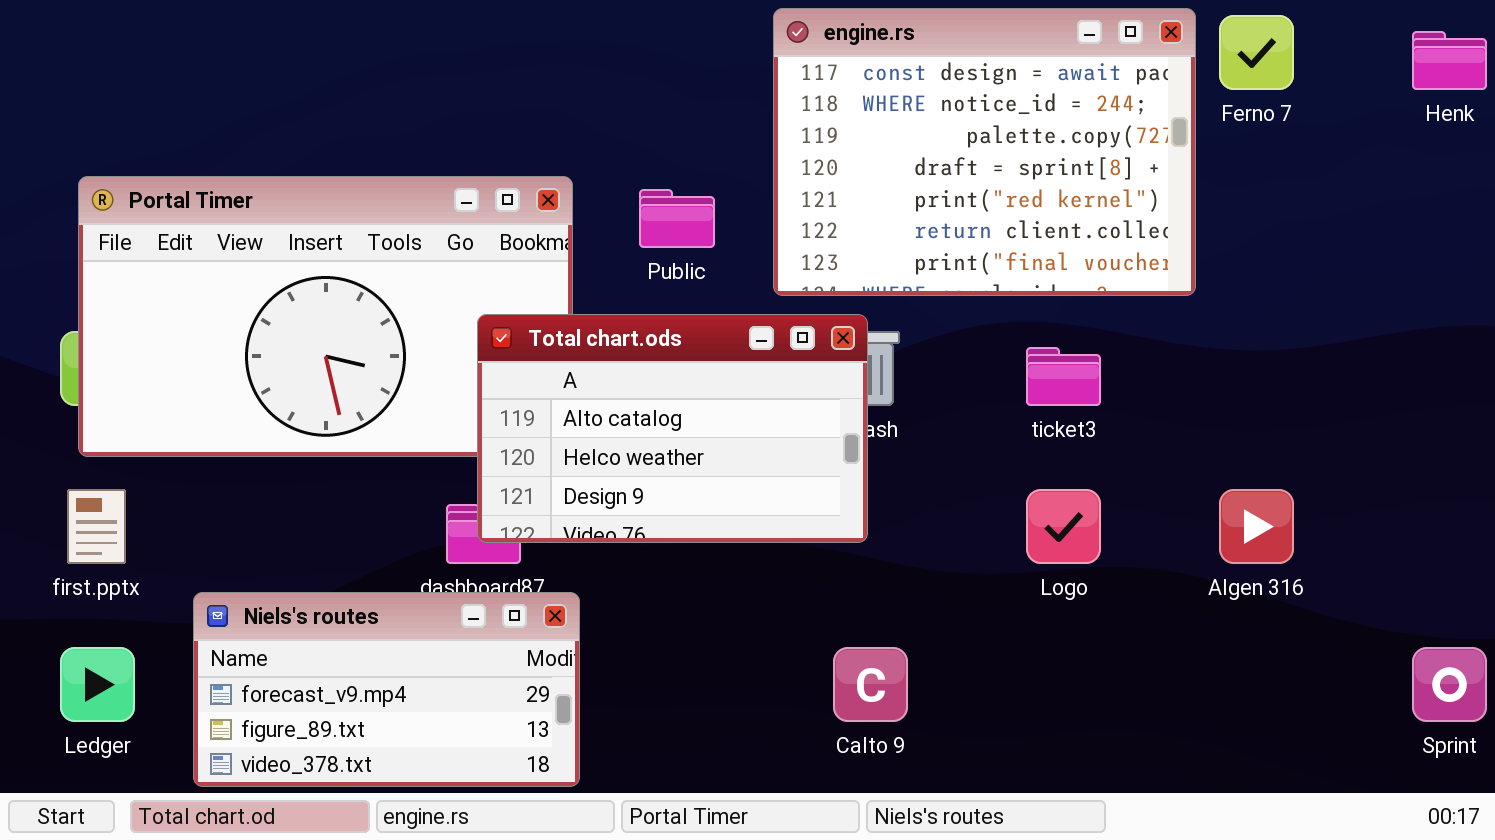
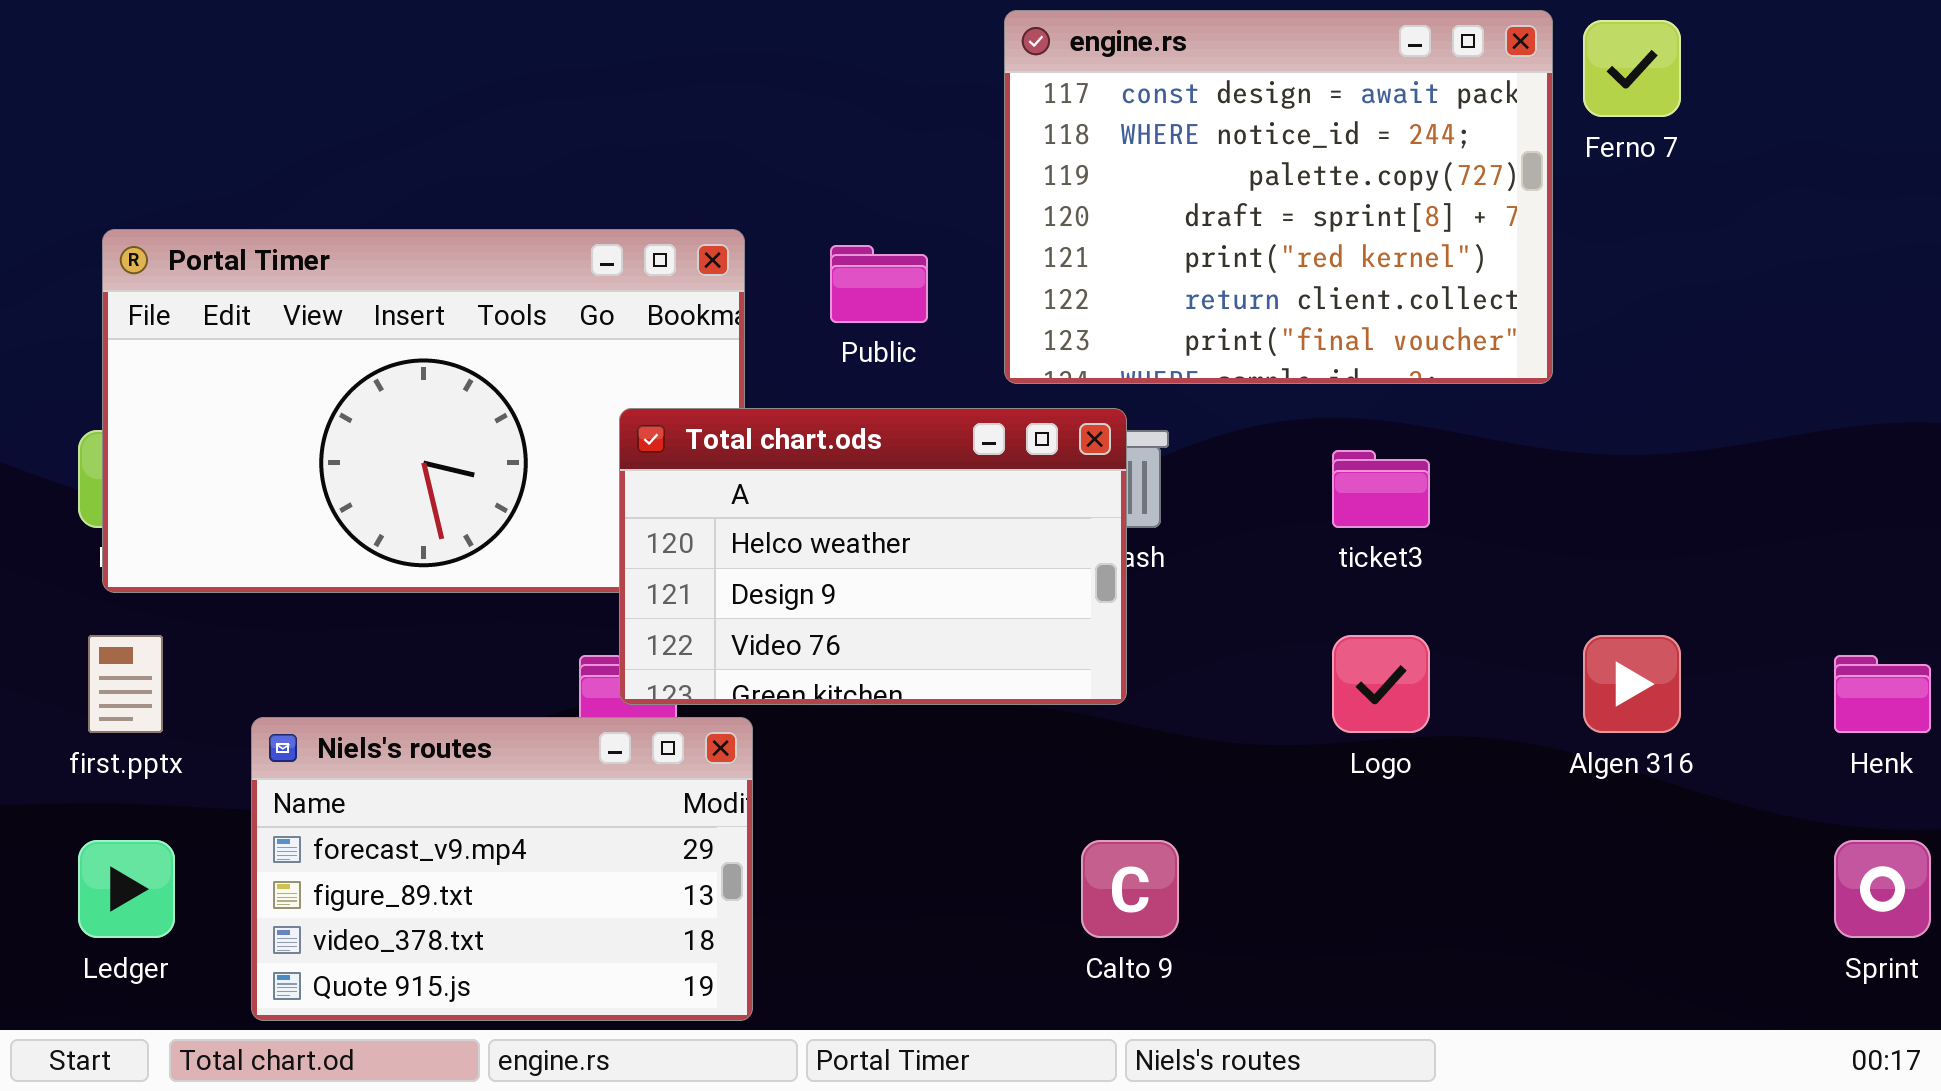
Henk: [1412,31,1487,90] -> [1834,655,1931,733], moved
Total chart.ods: [477,314,868,543] -> [619,408,1127,705], scrolled down 1 row
Niels's routes: [193,592,580,787] -> [251,717,753,1021], resized

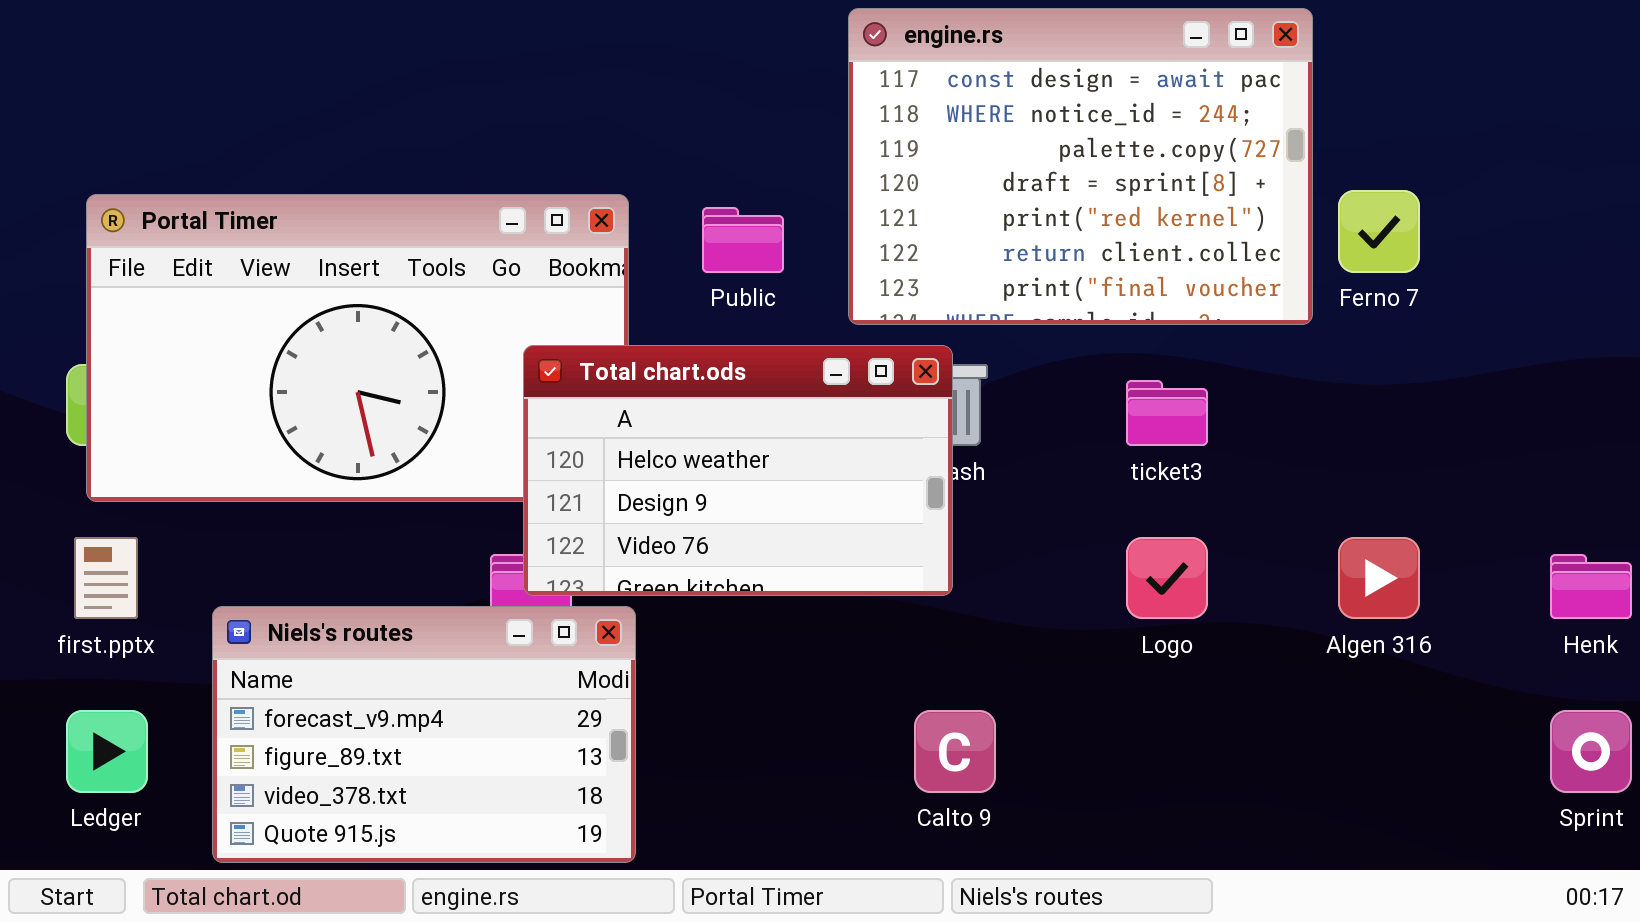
Ferno 7: [1583,20,1681,117] -> [1338,190,1420,273], moved

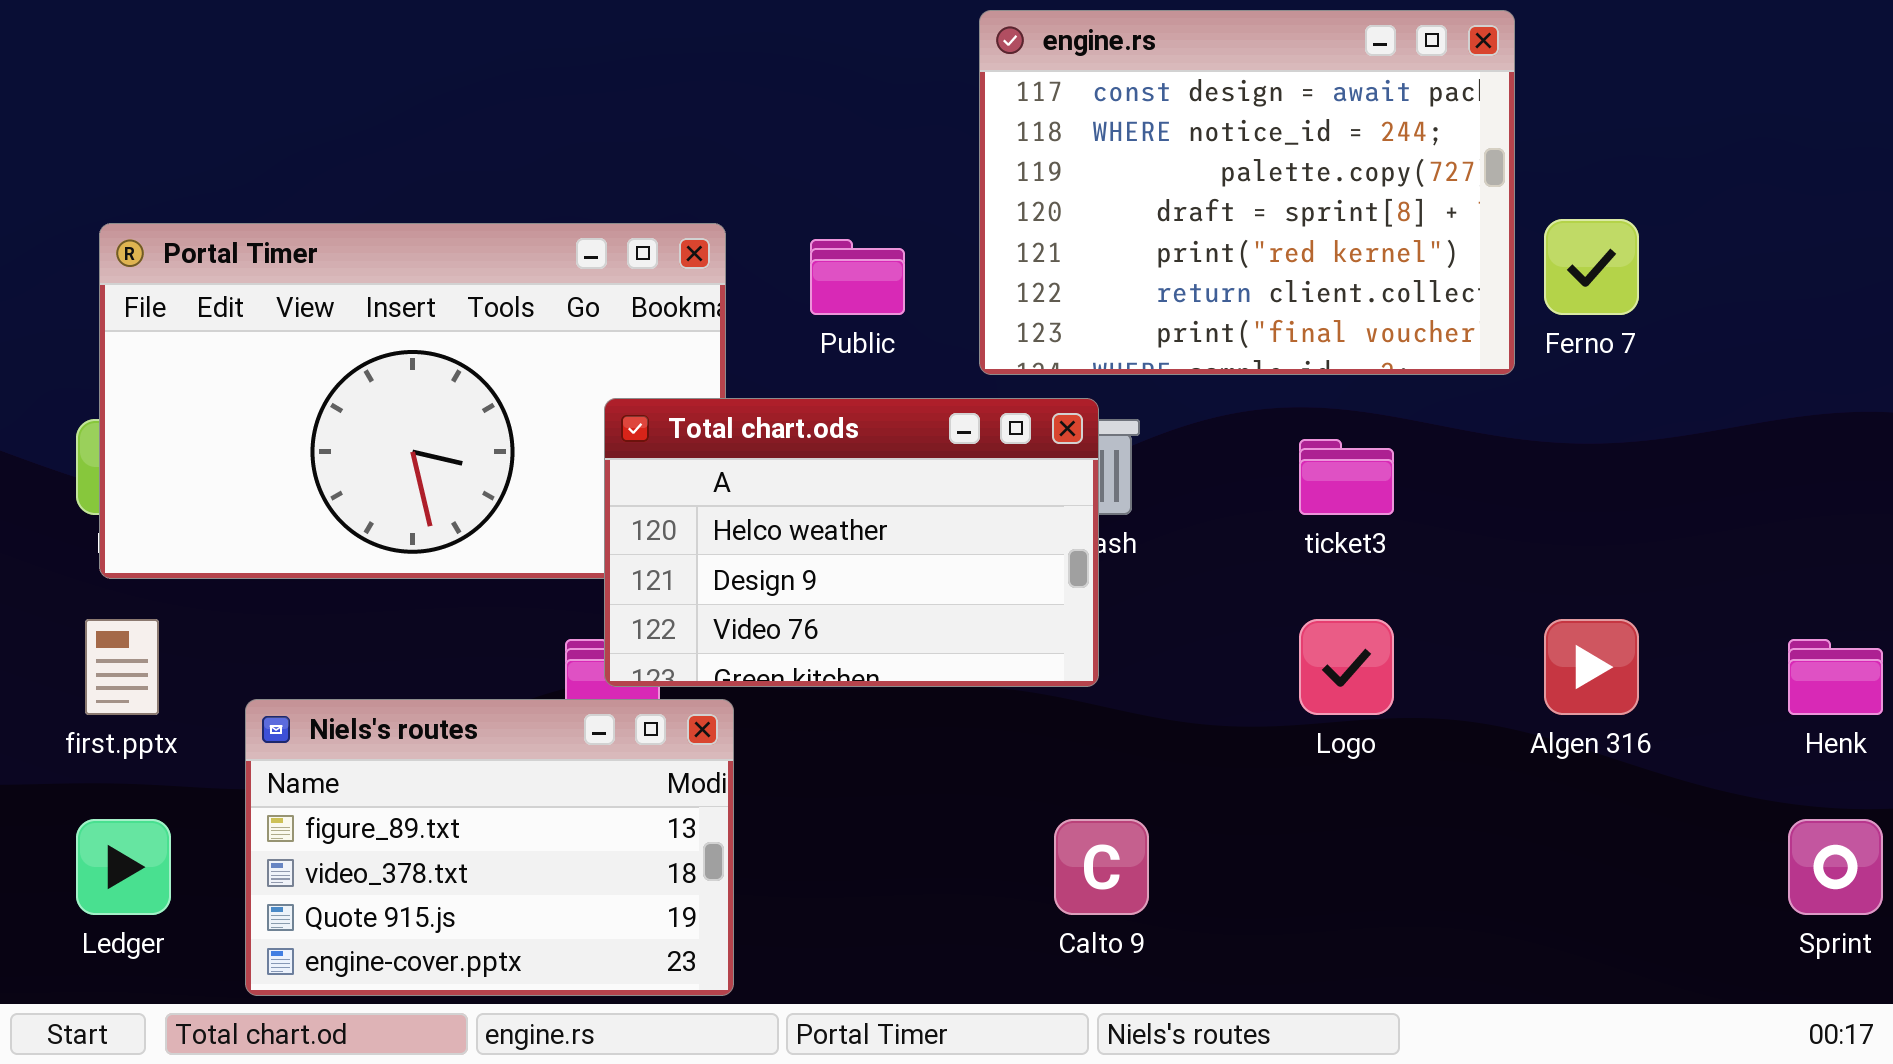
Niels's routes: [212,606,636,863] -> [245,699,734,996], scrolled down 1 row

